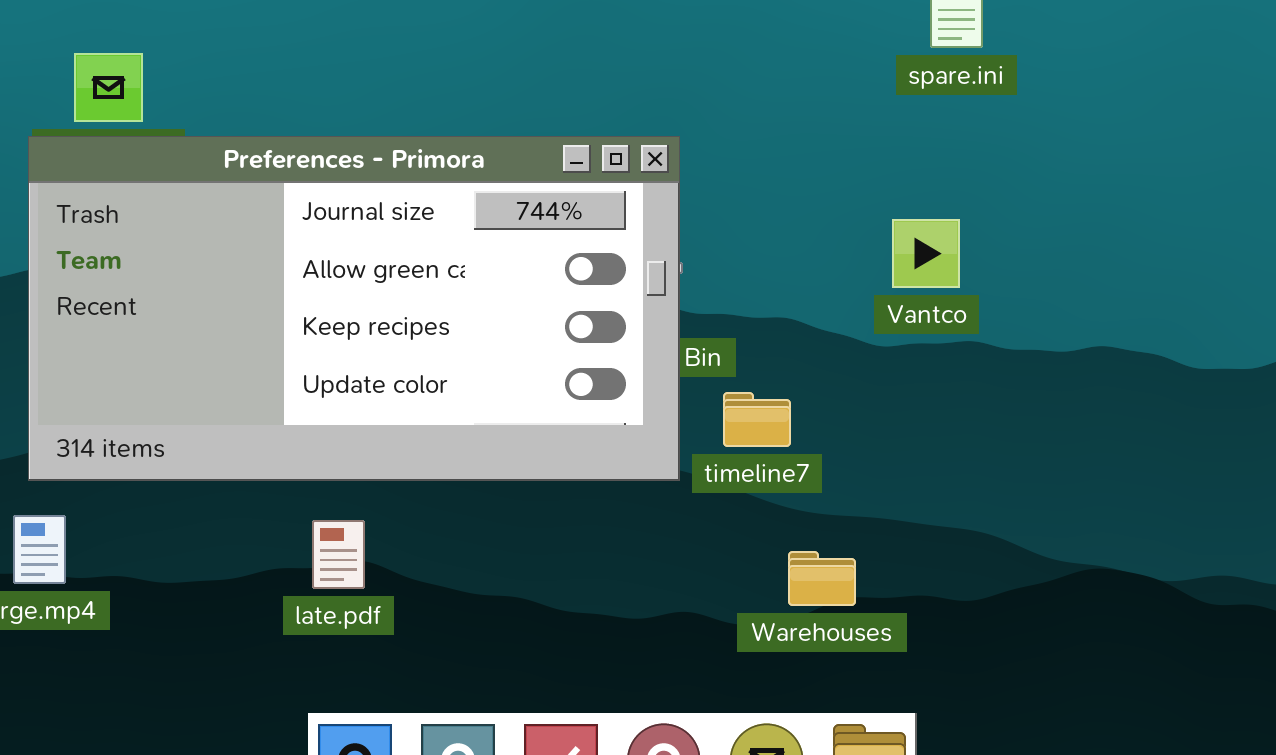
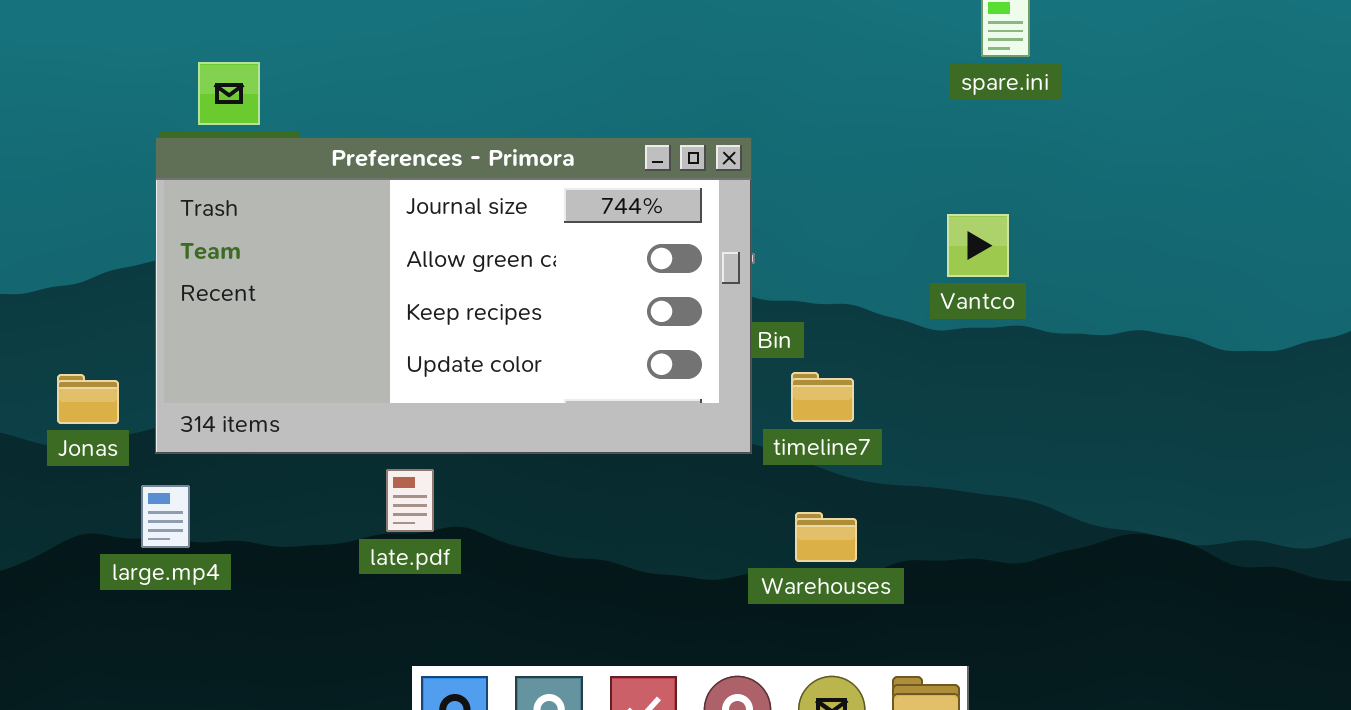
late.pdf: [312,520,365,589] -> [386,469,434,532], moved
Warehouses: [788,551,856,606] -> [795,512,857,562], moved

